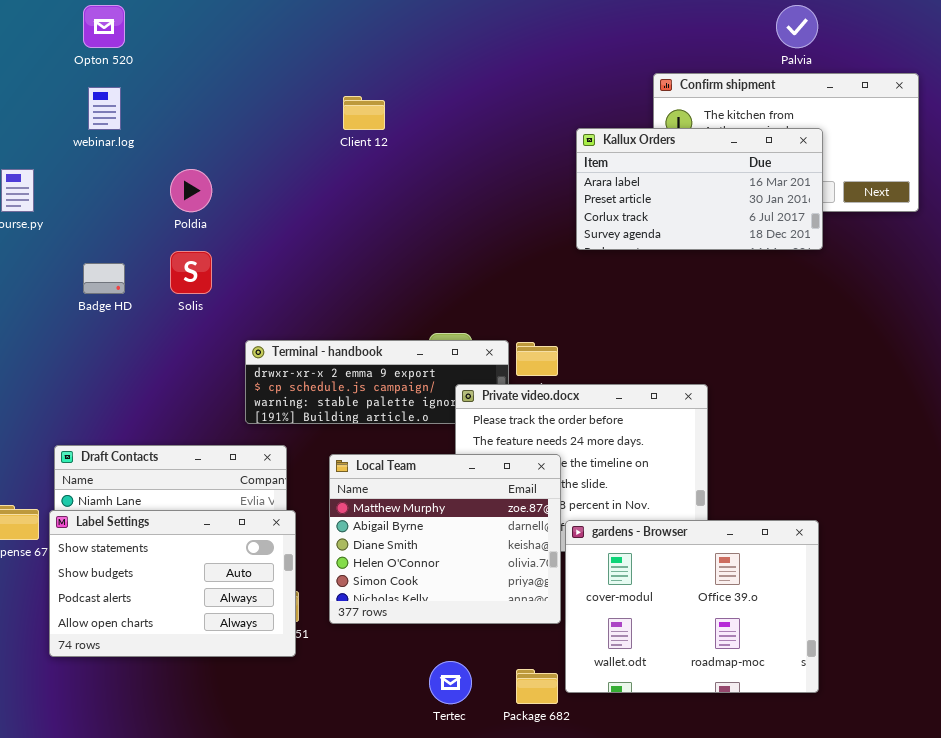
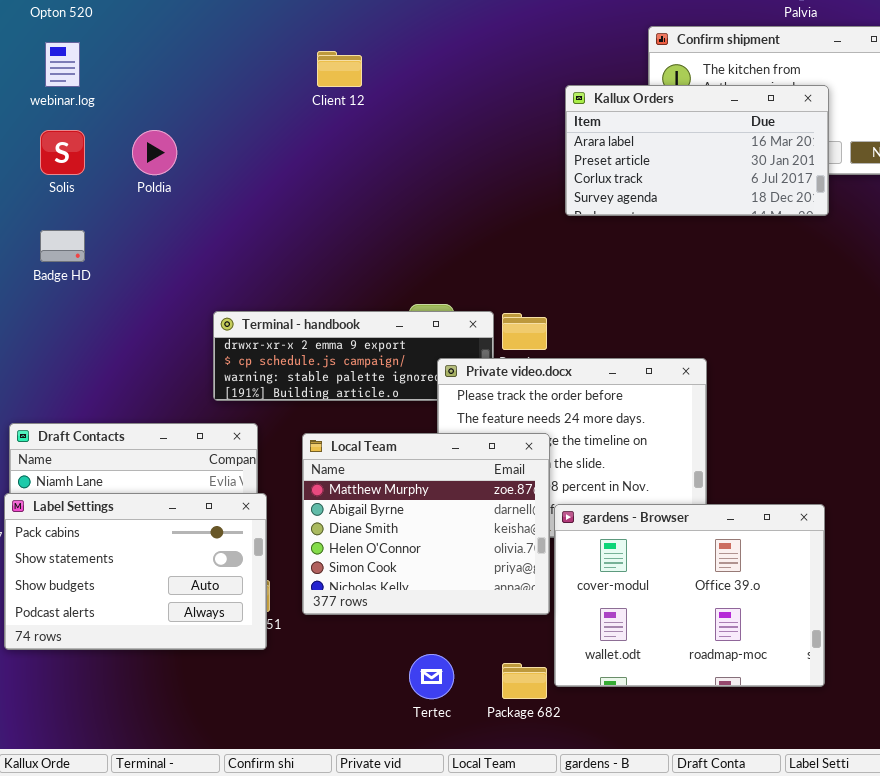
Solis: [170,251,212,294] -> [40,130,85,175], moved
Label Settings: [49,510,296,657] -> [4,493,267,650], scrolled up 1 row

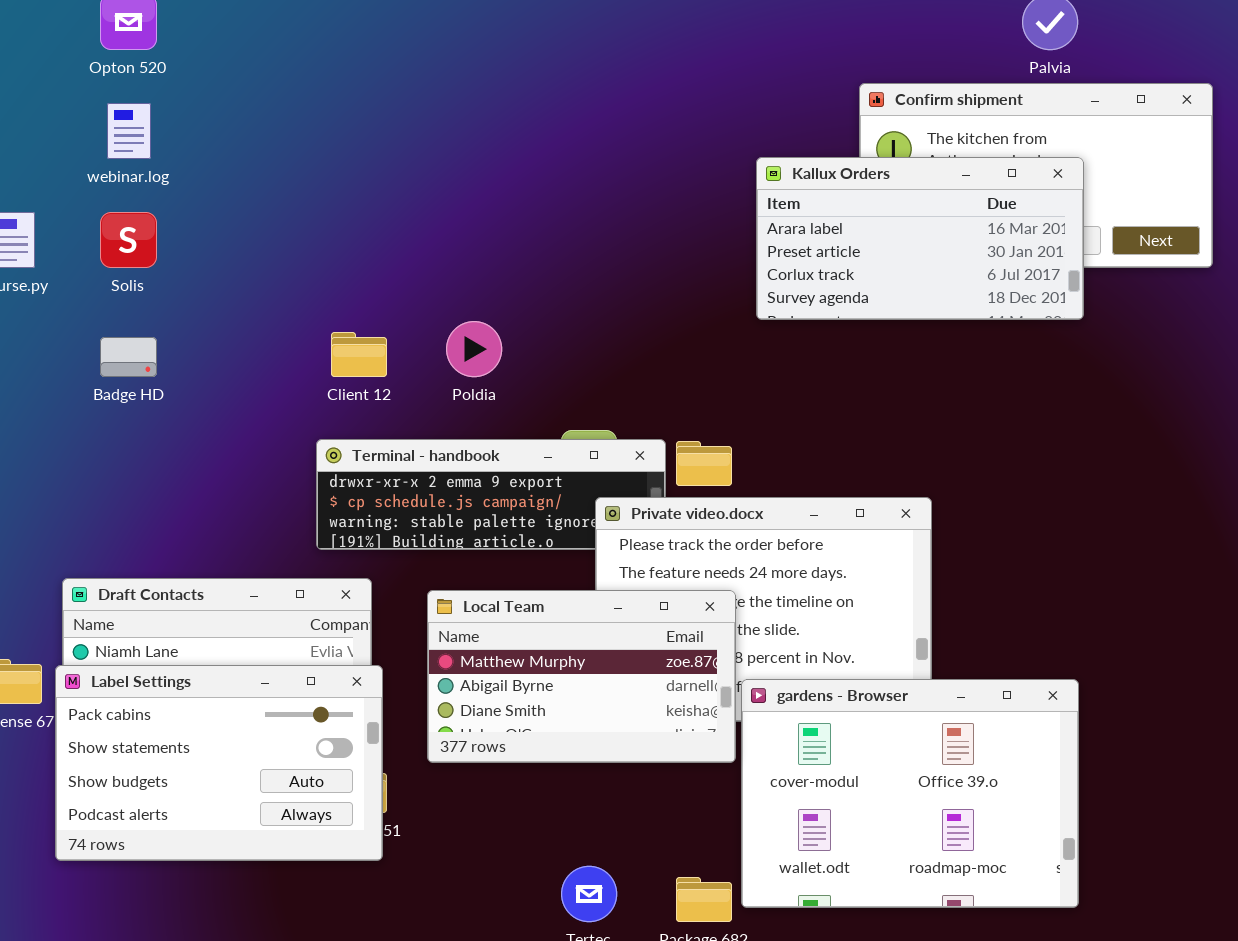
Client 12: [317,51,362,87] -> [331,332,387,377], moved
Poldia: [132,130,177,175] -> [446,321,502,377], moved
Local Team: [302,433,550,615] -> [427,590,736,763], resized

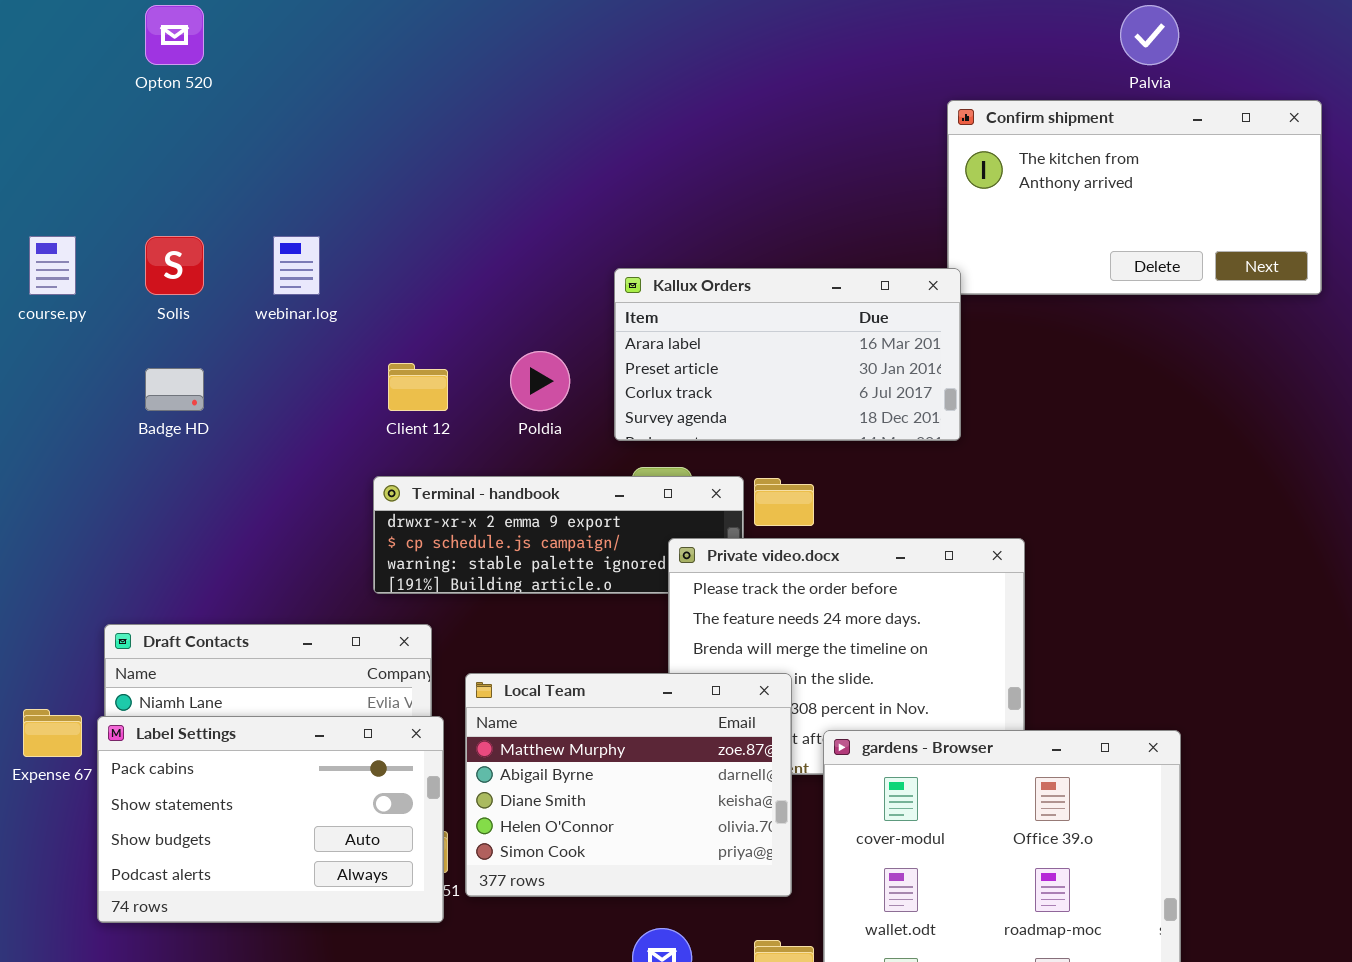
webinar.log: [107,103,151,159] -> [273,236,320,295], moved
Kallux Orders: [756,157,1084,320] -> [614,268,961,441], moved
Local Team: [427,590,736,763] -> [465,673,792,897], moved, resized

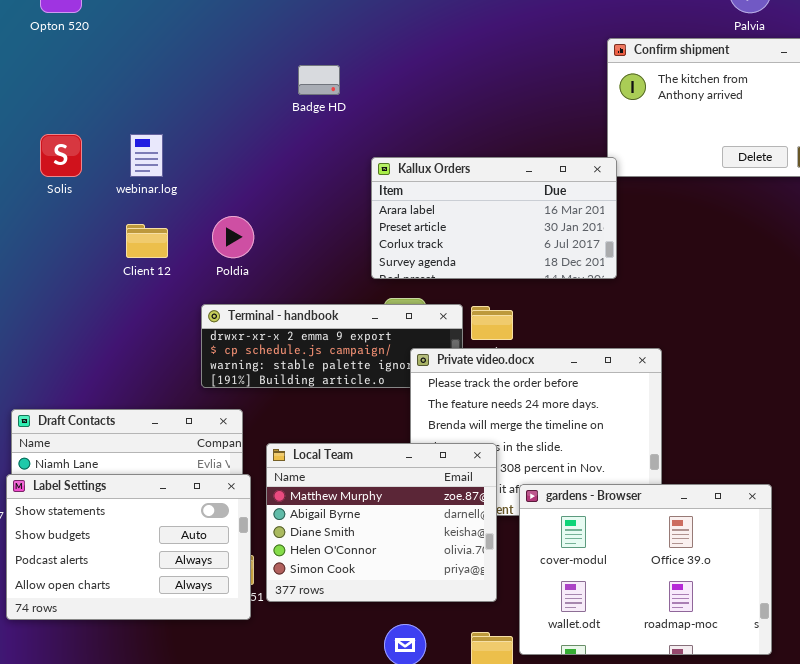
Poldia: [510,351,570,411] -> [212,216,254,258], moved
Client 12: [388,363,448,411] -> [126,224,168,258], moved
Badge HD: [145,368,204,411] -> [298,65,340,95], moved
Label Settings: [97,716,444,923] -> [6,474,251,620], scrolled down 1 row

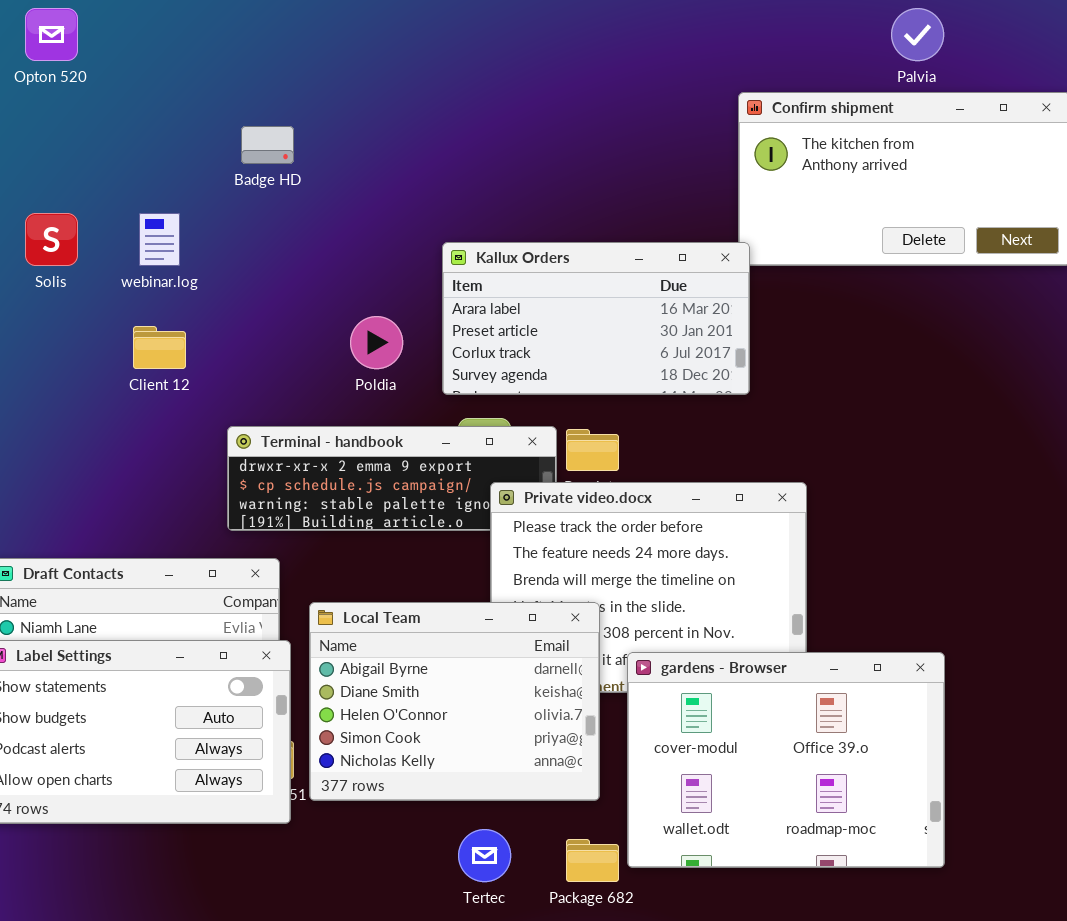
Badge HD: [298,65,340,95] -> [241,126,294,164], moved
Poldia: [212,216,254,258] -> [350,316,403,369], moved
Local Team: [266,443,497,602] -> [309,602,600,801], scrolled down 1 row

